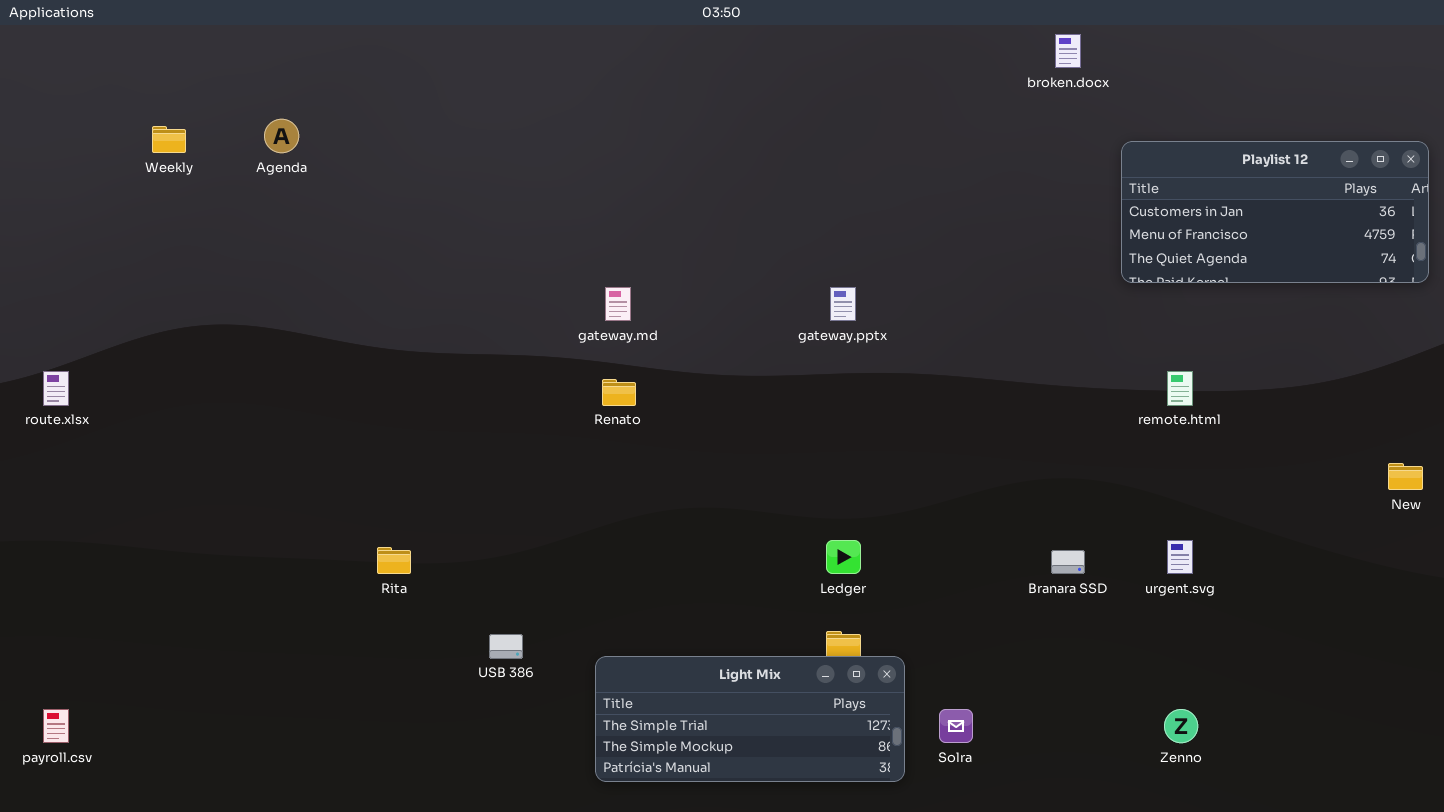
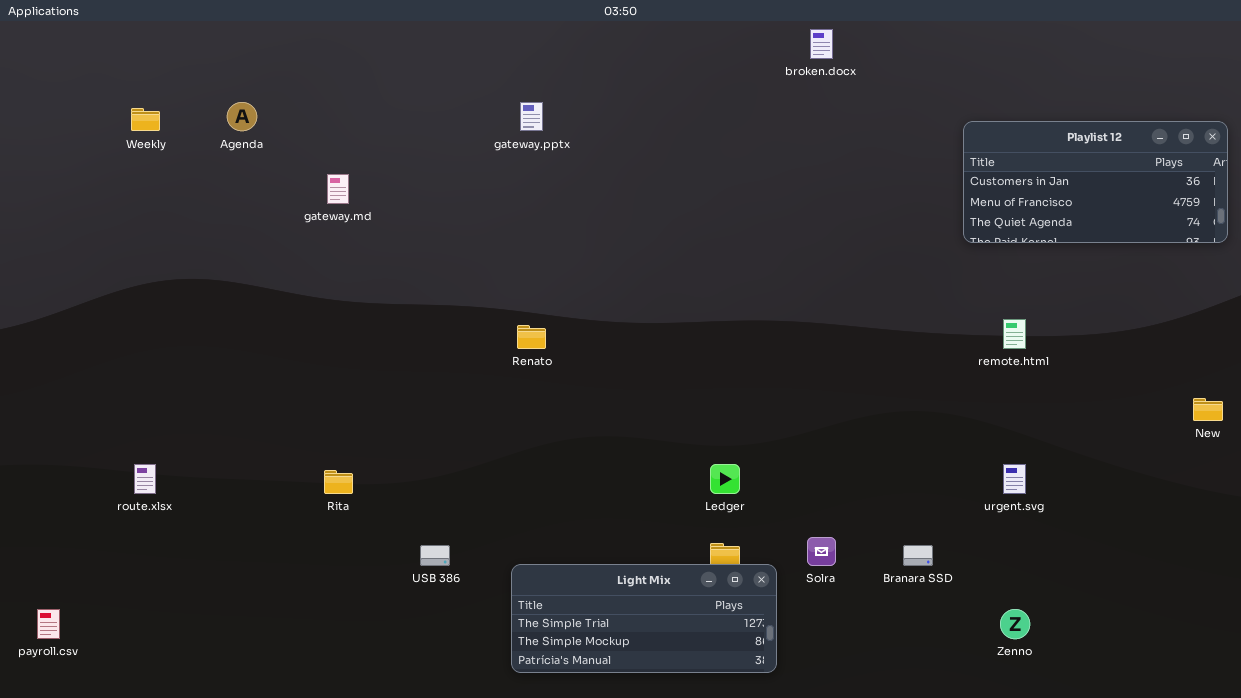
broken.docx: [1055,34,1081,68] -> [810,29,833,59], moved
gateway.md: [605,287,631,321] -> [327,174,349,204], moved
gateway.pptx: [830,287,856,321] -> [520,102,543,131], moved
route.xlsx: [43,371,69,406] -> [134,464,156,494], moved
Branara SSD: [1051,550,1085,574] -> [903,545,933,566], moved
Solra: [939,709,973,743] -> [807,537,836,566], moved

